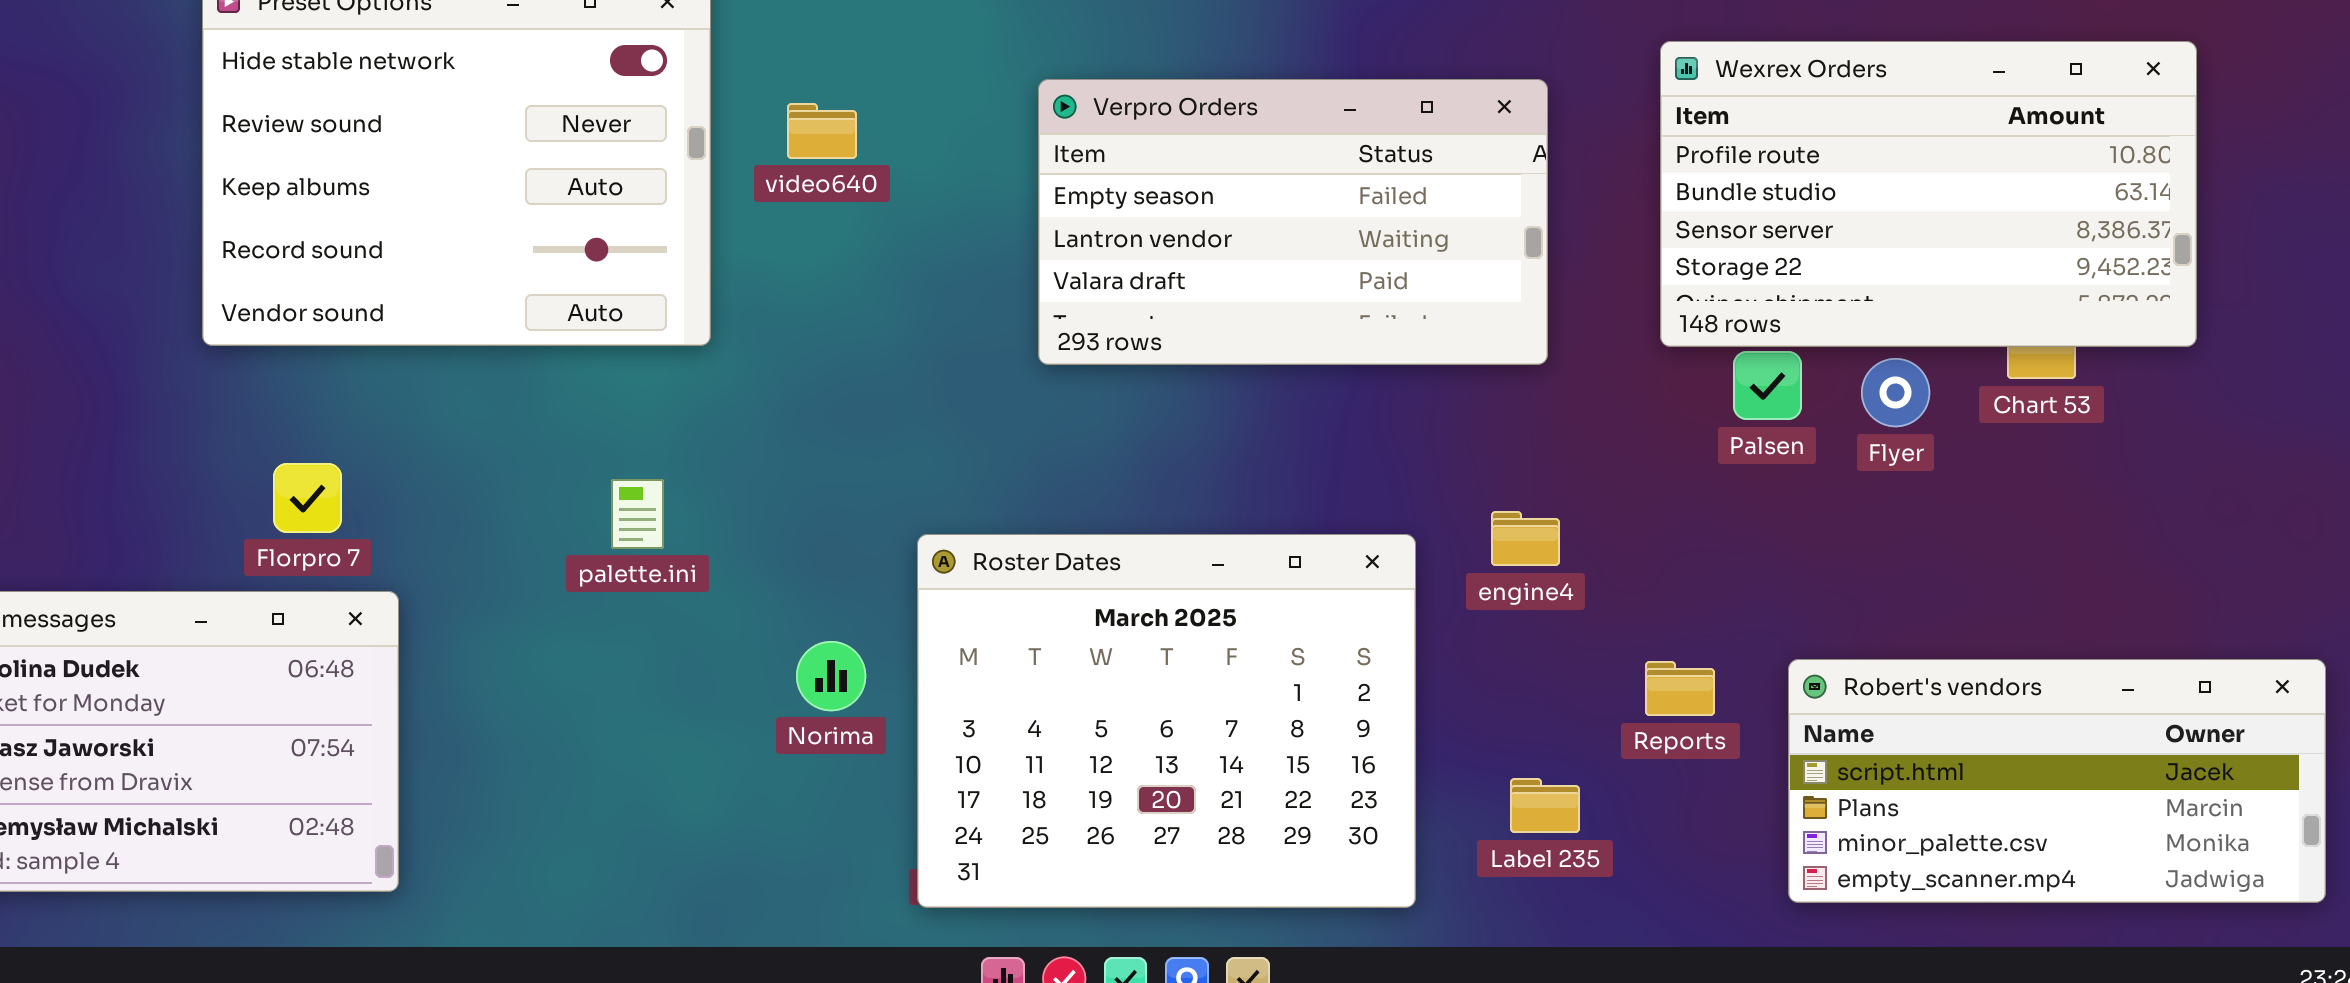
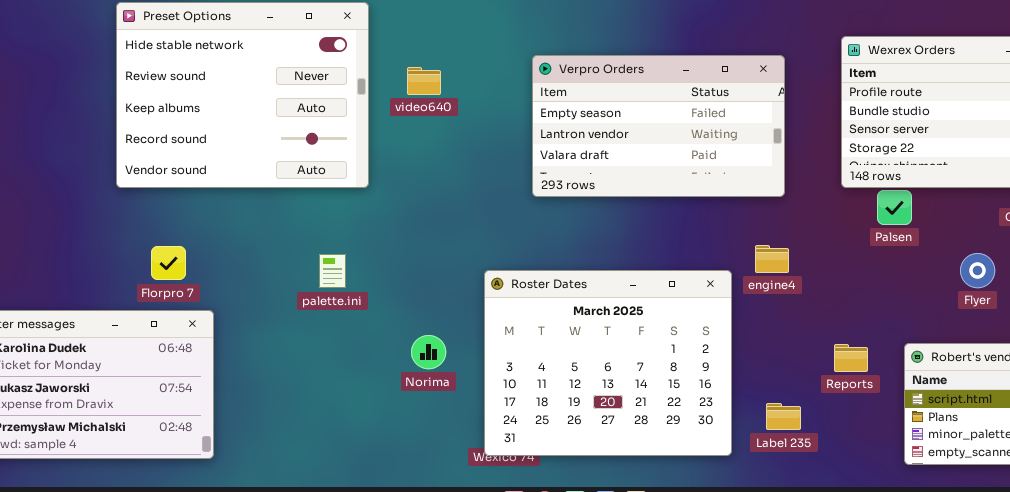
Flyer: [1861,358,1930,427] -> [960,253,995,288], moved
engine4: [1491,511,1560,566] -> [755,245,789,273], moved
Roster Dates: [917,534,1416,908] -> [484,270,732,456], moved

